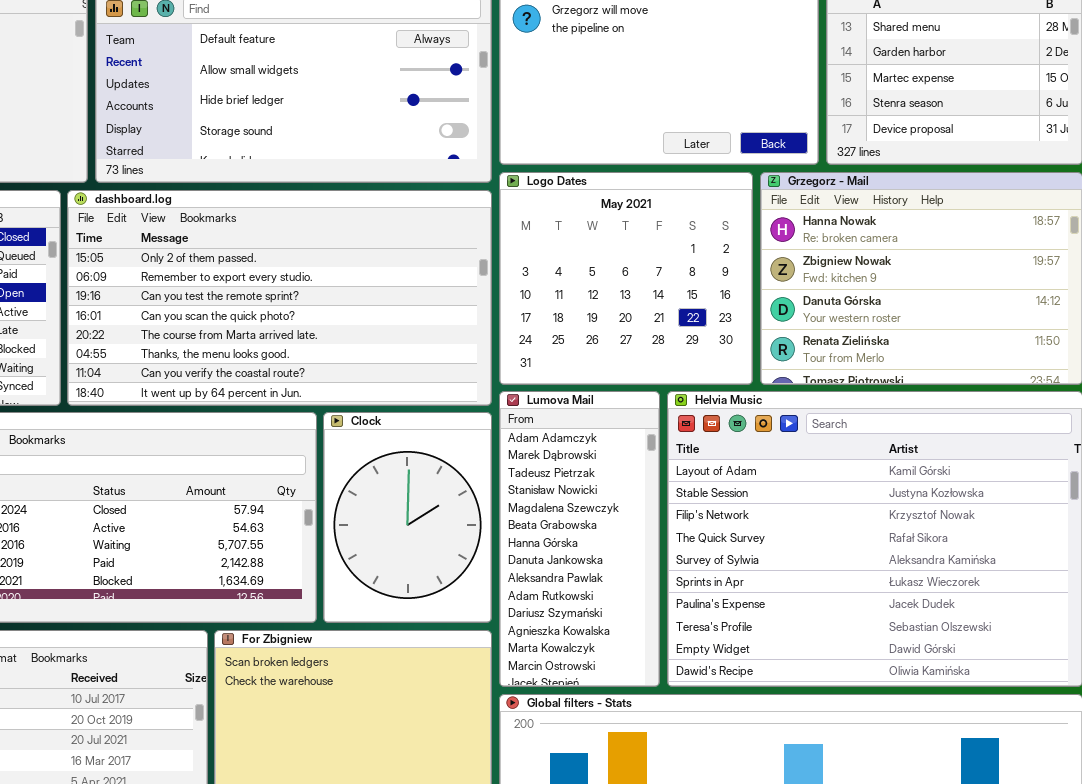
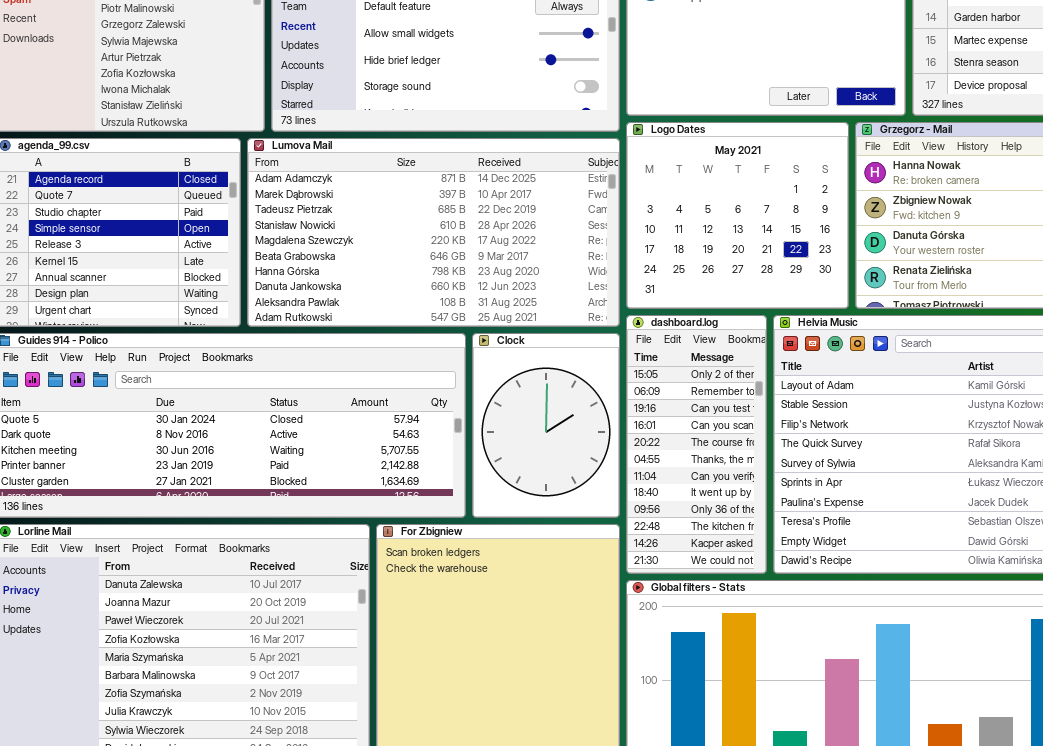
dashboard.log: [67,190,492,406] -> [626,315,767,574], moved, resized
Lumova Mail: [499,391,660,687] -> [247,138,620,327], moved, resized

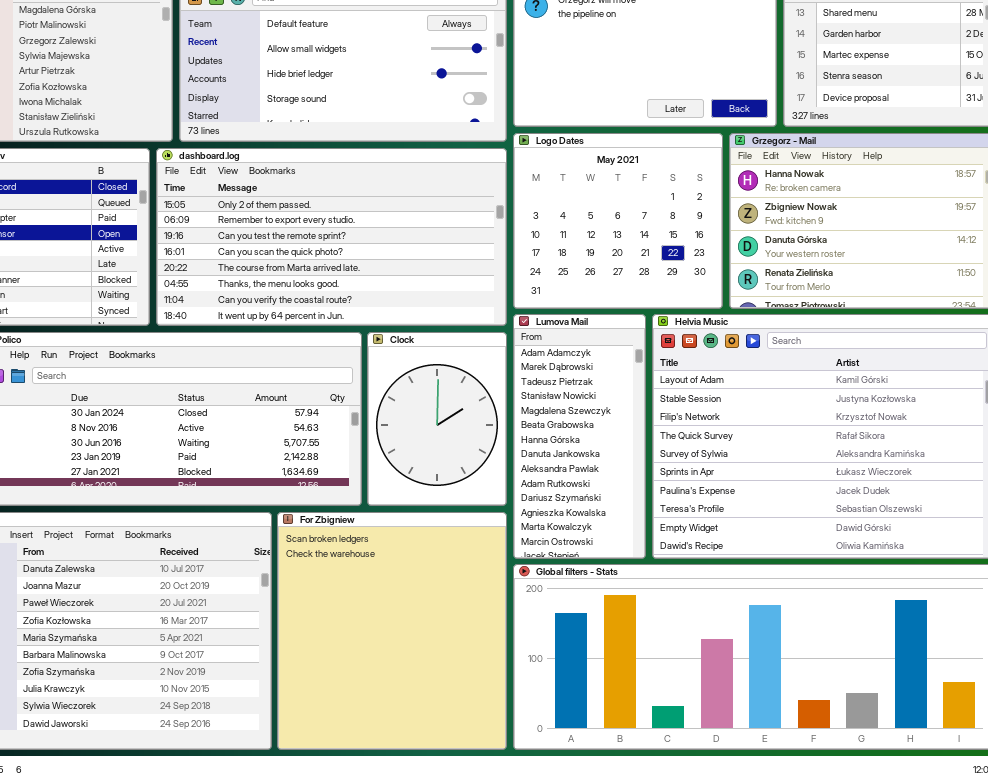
Lumova Mail: [247,138,620,327] -> [513,314,646,559], moved, resized
dashboard.log: [626,315,767,574] -> [156,148,507,326], moved, resized

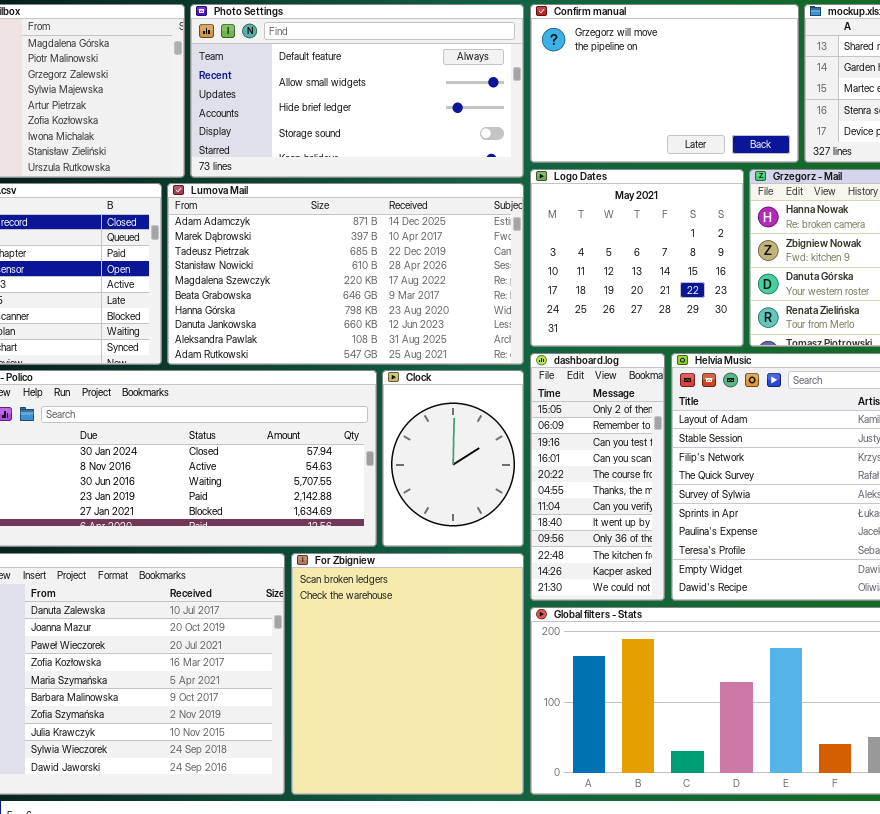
dashboard.log: [156,148,507,326] -> [530,353,665,601], moved, resized
Lumova Mail: [513,314,646,559] -> [167,183,524,365], moved, resized

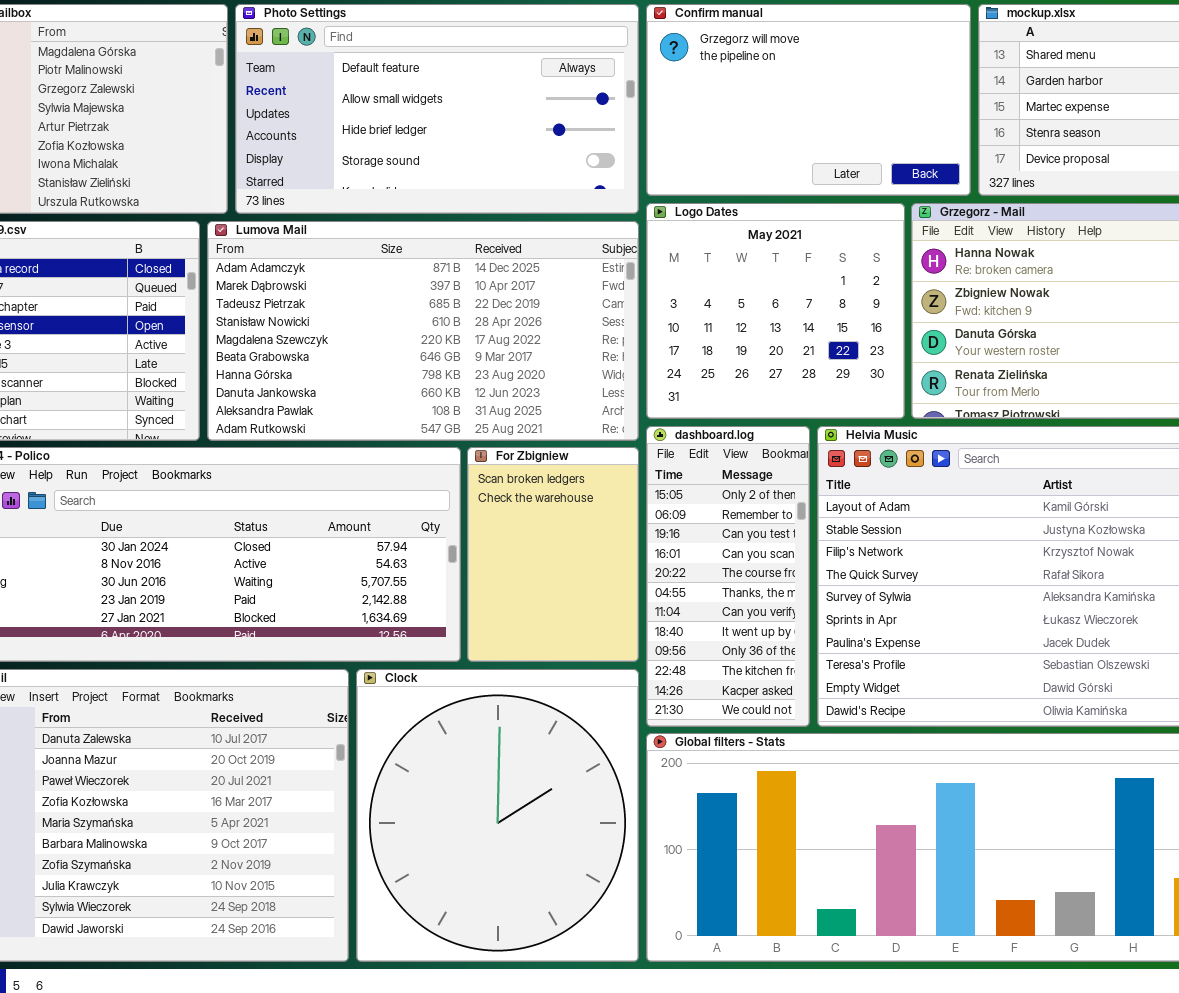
Clock: [382,370,524,547] -> [356,669,639,962], moved, resized
For Zbigniew: [291,553,524,795] -> [467,447,639,662], moved, resized

